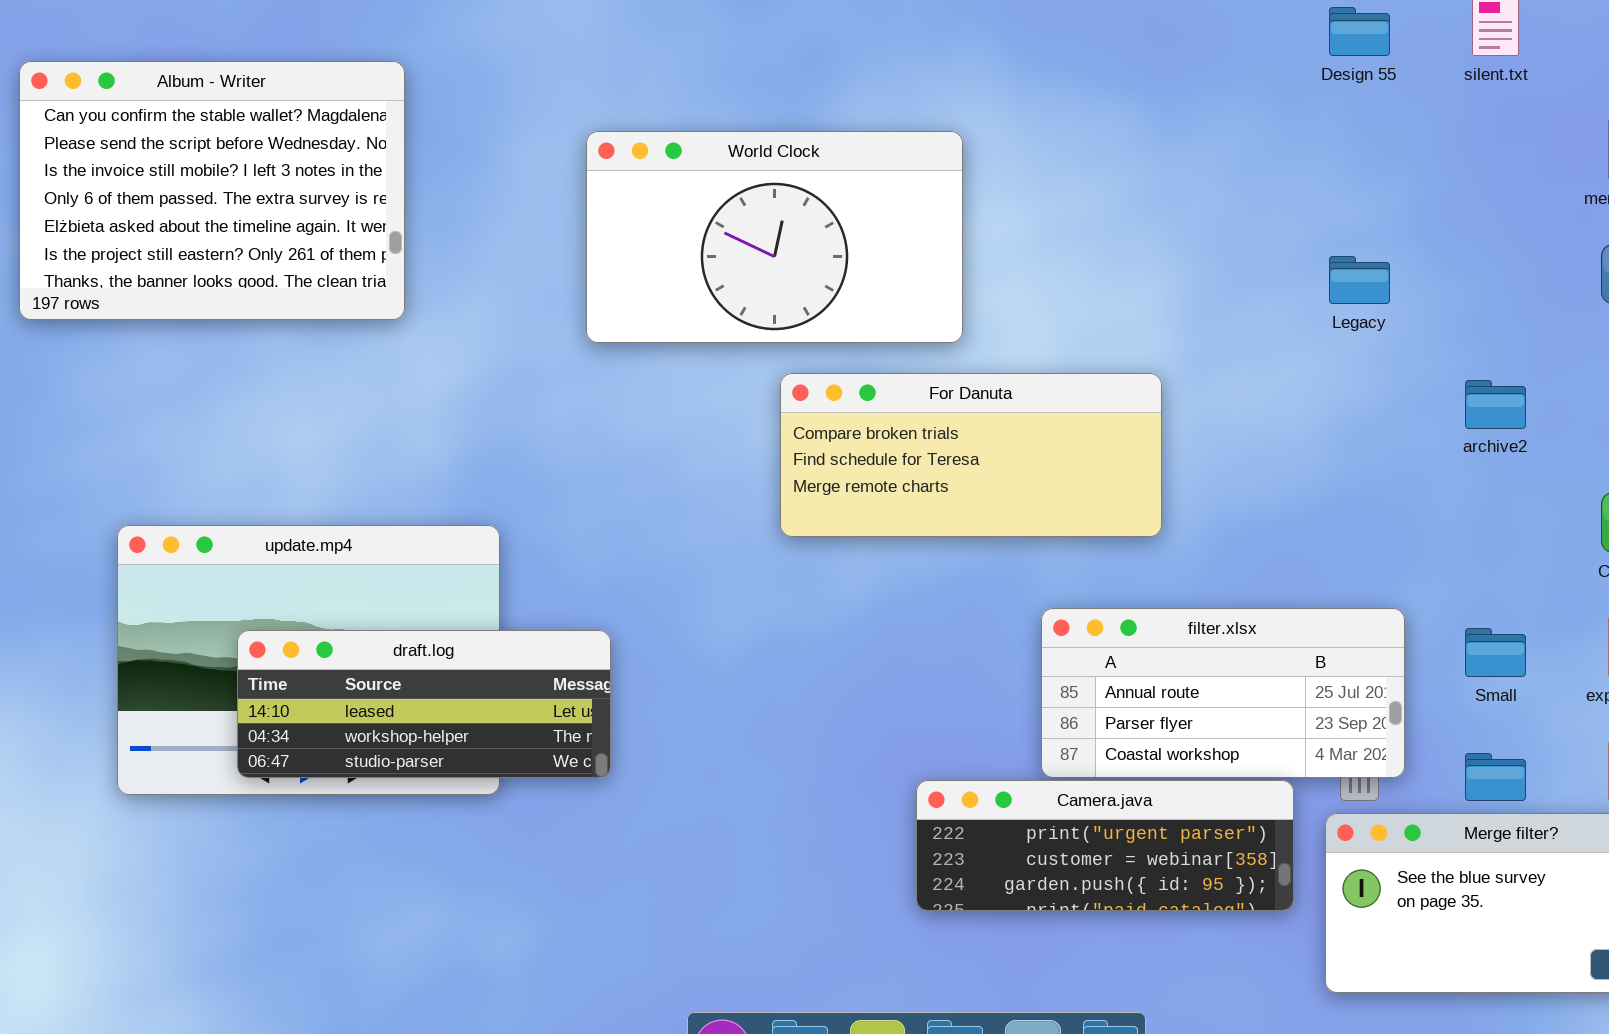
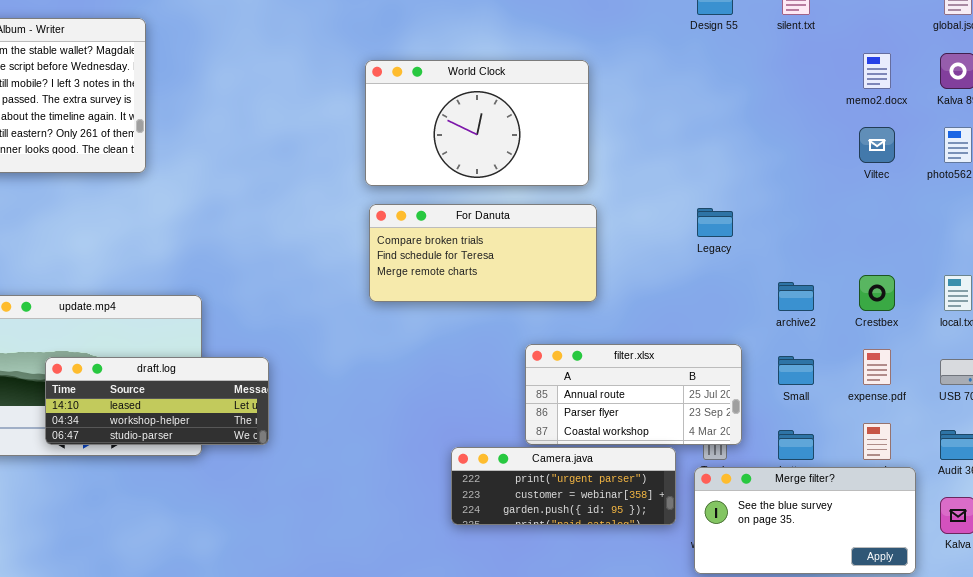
World Clock: [586,131,963,343] -> [365,60,589,186], moved
Legacy: [1329,256,1390,304] -> [697,208,733,237], moved
archive2: [1465,380,1526,429] -> [778,282,814,311], moved

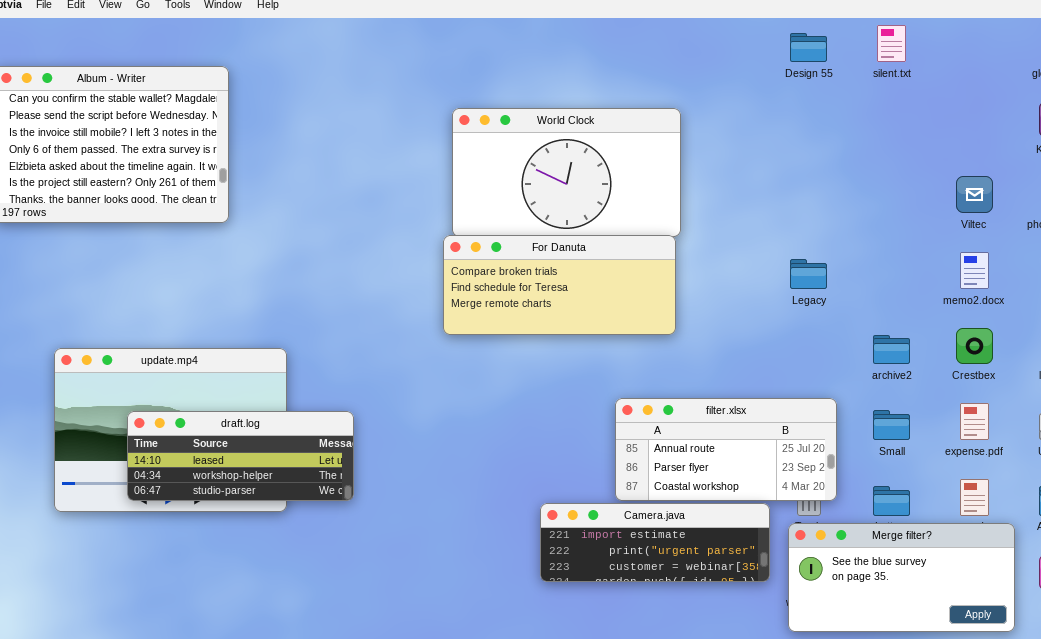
memo2.docx: [863,53,891,89] -> [960,252,989,289], moved
For Danuta: [369,204,597,302] -> [443,235,676,335], moved
Camera.java: [451,447,676,525] -> [540,503,770,582], scrolled up 1 row

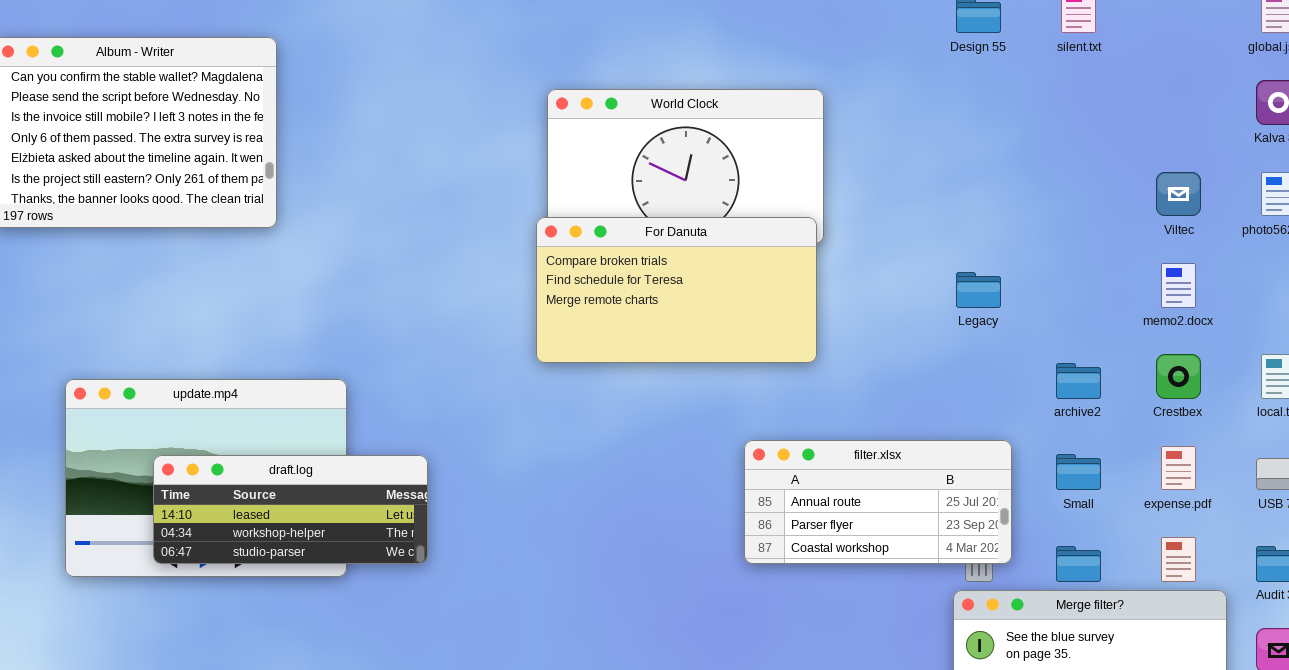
For Danuta: [443,235,676,335] -> [536,217,817,363], resized
Camera.java: [540,503,770,582] -> none, closed

